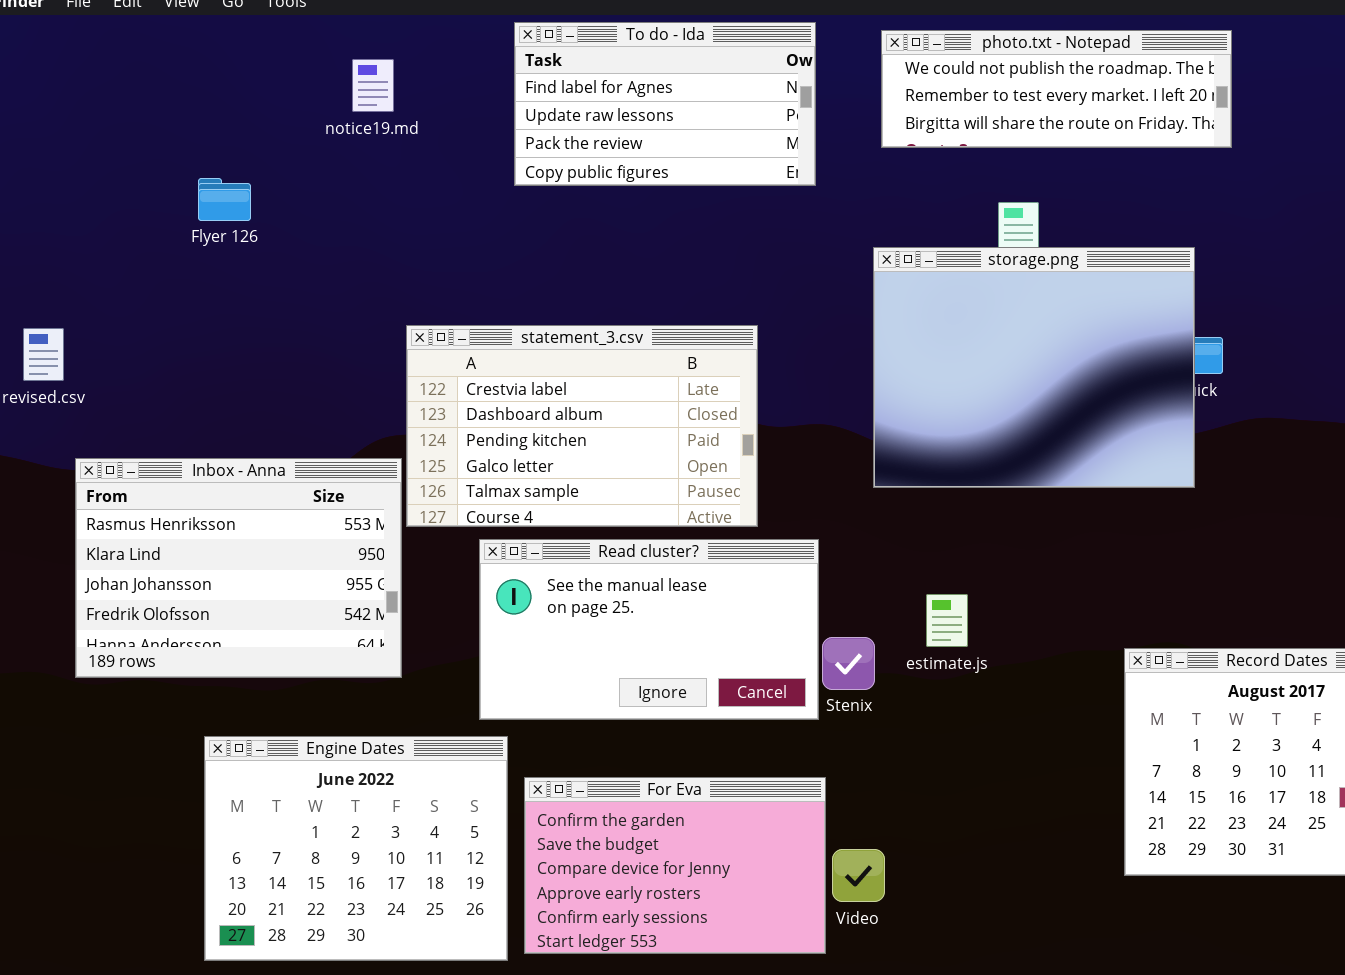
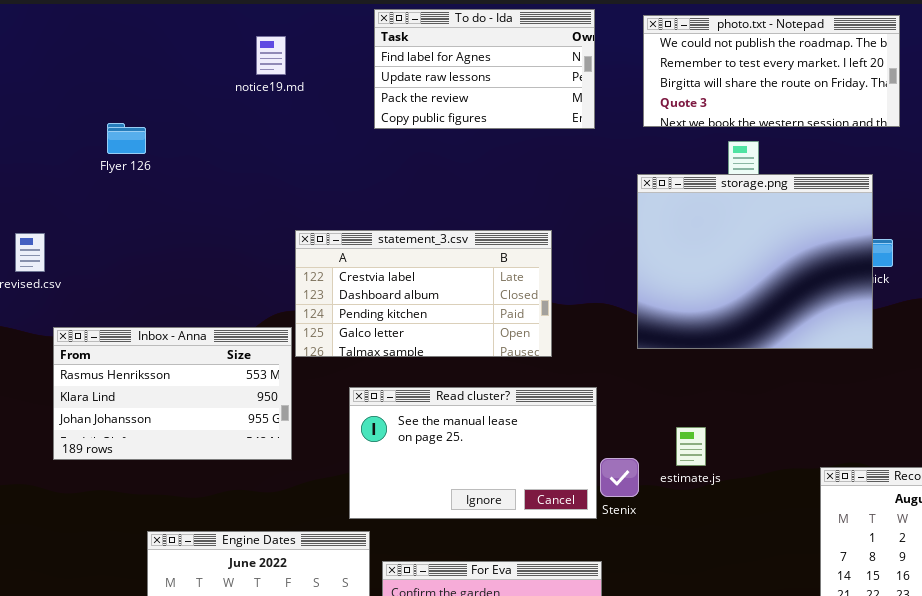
photo.txt - Notepad: [881,30,1232,148] -> [643,15,900,127], resized
Flyer 126: [198,178,251,221] -> [107,123,146,154], moved
statement_3.csv: [406,325,758,527] -> [295,230,552,357], resized
Inbox - Anna: [75,458,402,678] -> [53,327,292,460], resized

